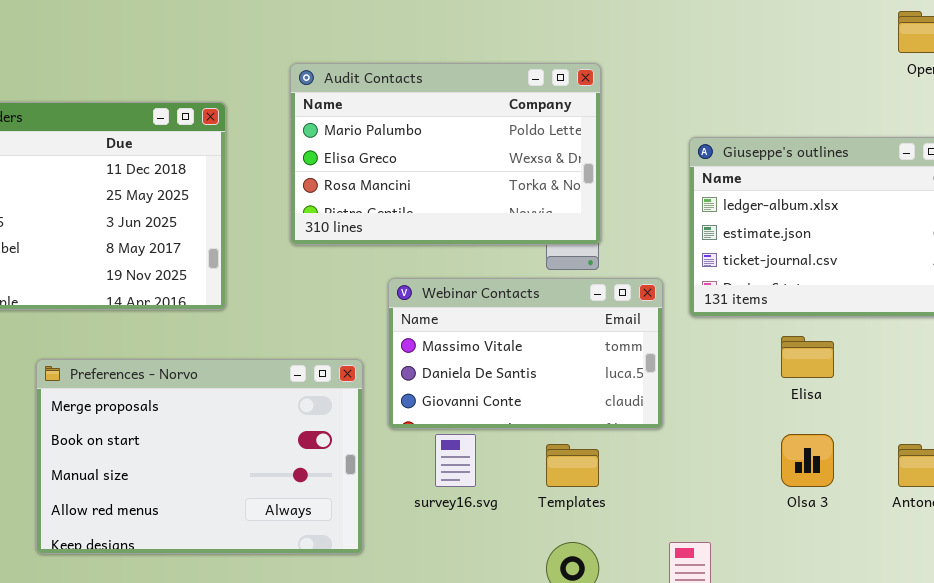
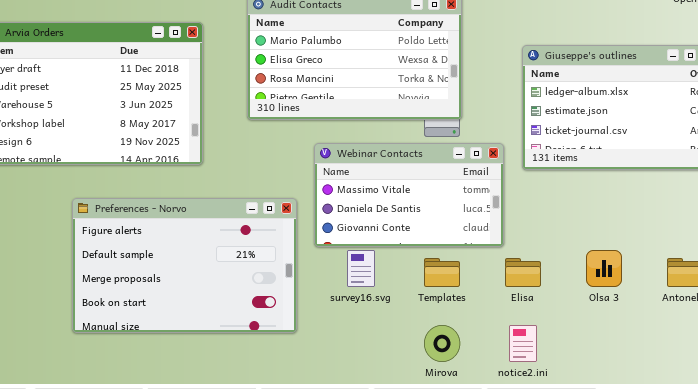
Elisa: [781,336,834,378] -> [505,258,541,287], moved
Preferences - Norvo: [36,359,363,554] -> [72,198,297,333], scrolled up 2 rows

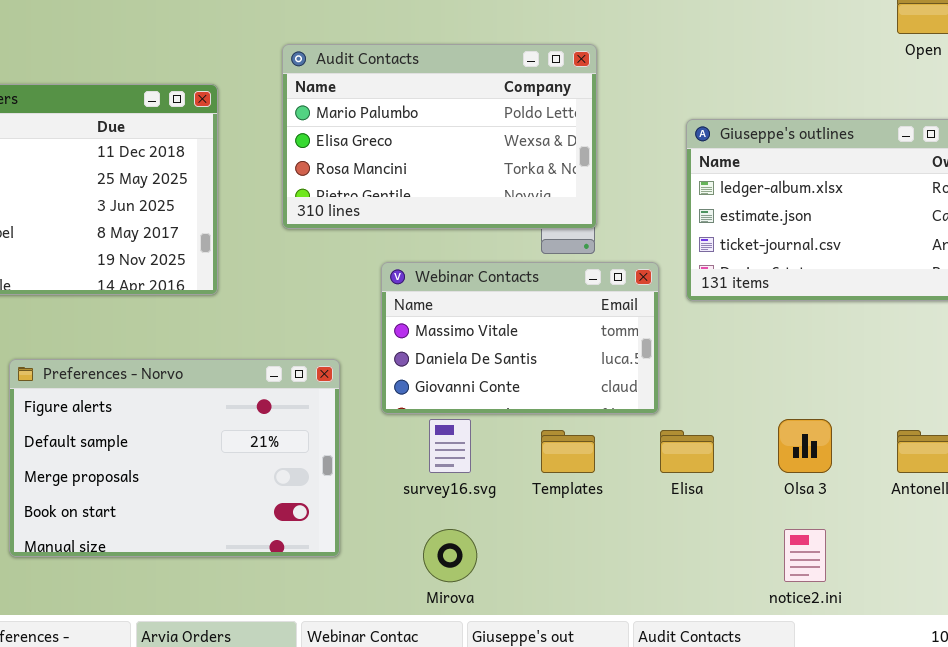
Preferences - Norvo: [72,198,297,333] -> [9,359,340,557], moved
Mirova: [424,325,460,362] -> [423,529,477,582], moved
notice2.ini: [509,325,537,362] -> [784,529,826,582], moved

